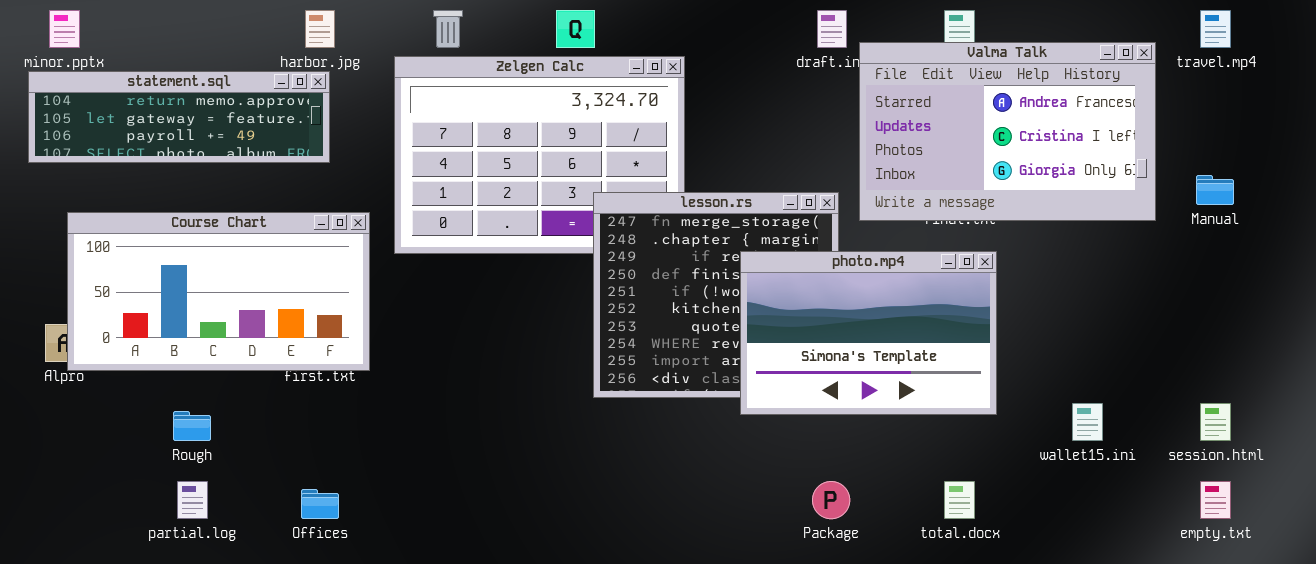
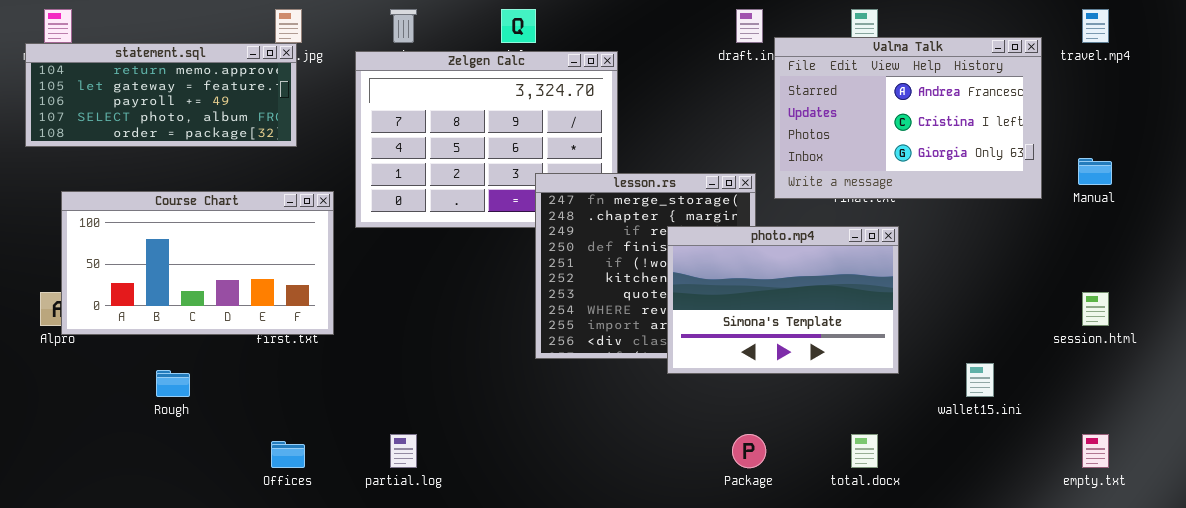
statement.sql: [28,71,330,163] -> [25,43,297,147], resized
session.html: [1200,403,1231,441] -> [1082,292,1109,326], moved
partial.log: [177,481,208,519] -> [390,434,417,468], moved

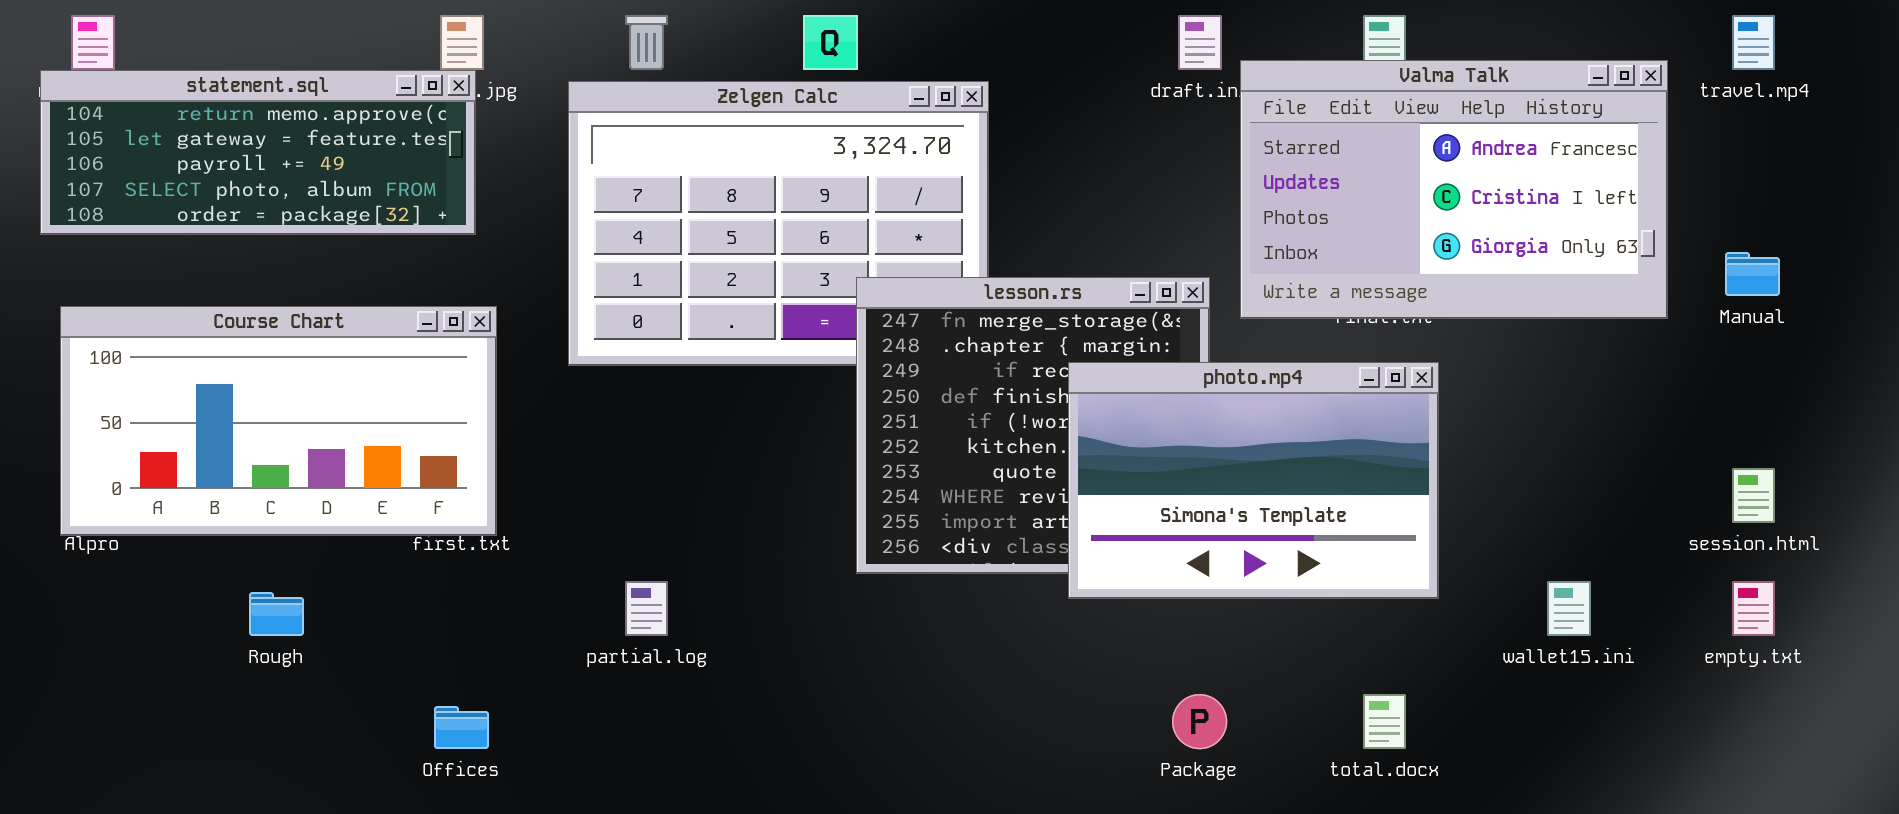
Course Chart: [61,191,334,335] -> [60,306,497,536], moved
partial.log: [390,434,417,468] -> [625,581,668,636], moved
empty.txt: [1082,434,1109,468] -> [1732,581,1775,636], moved

